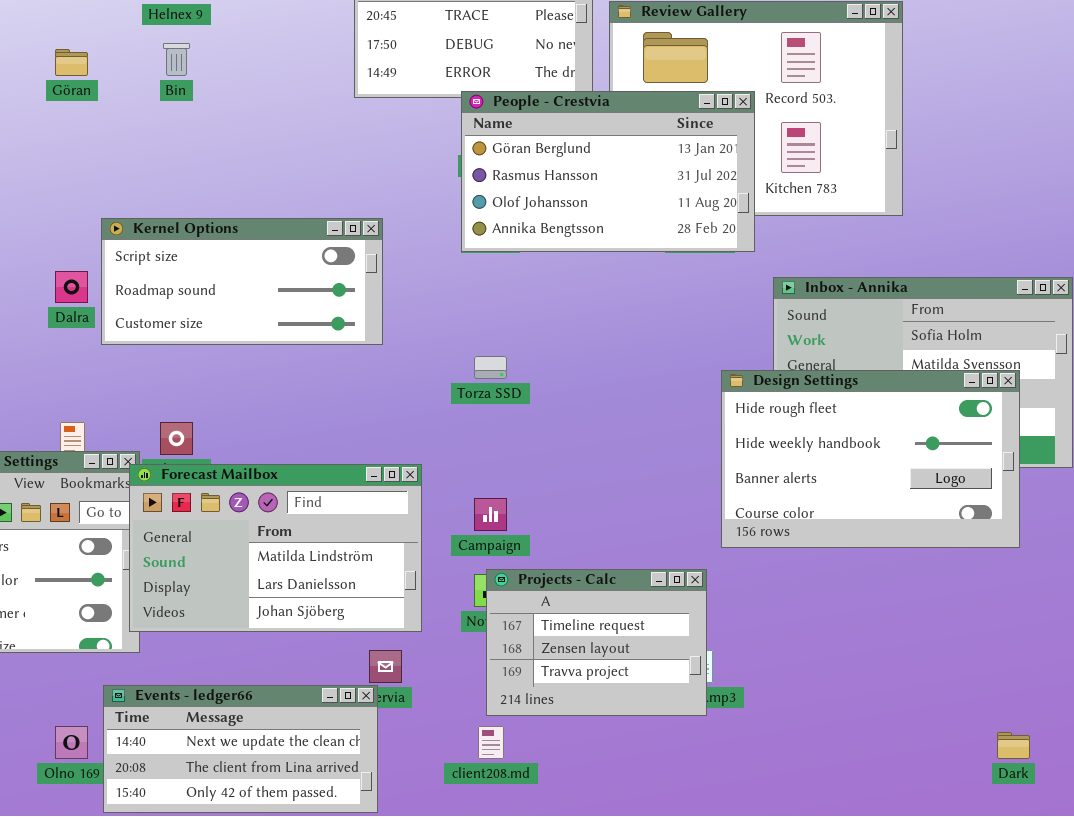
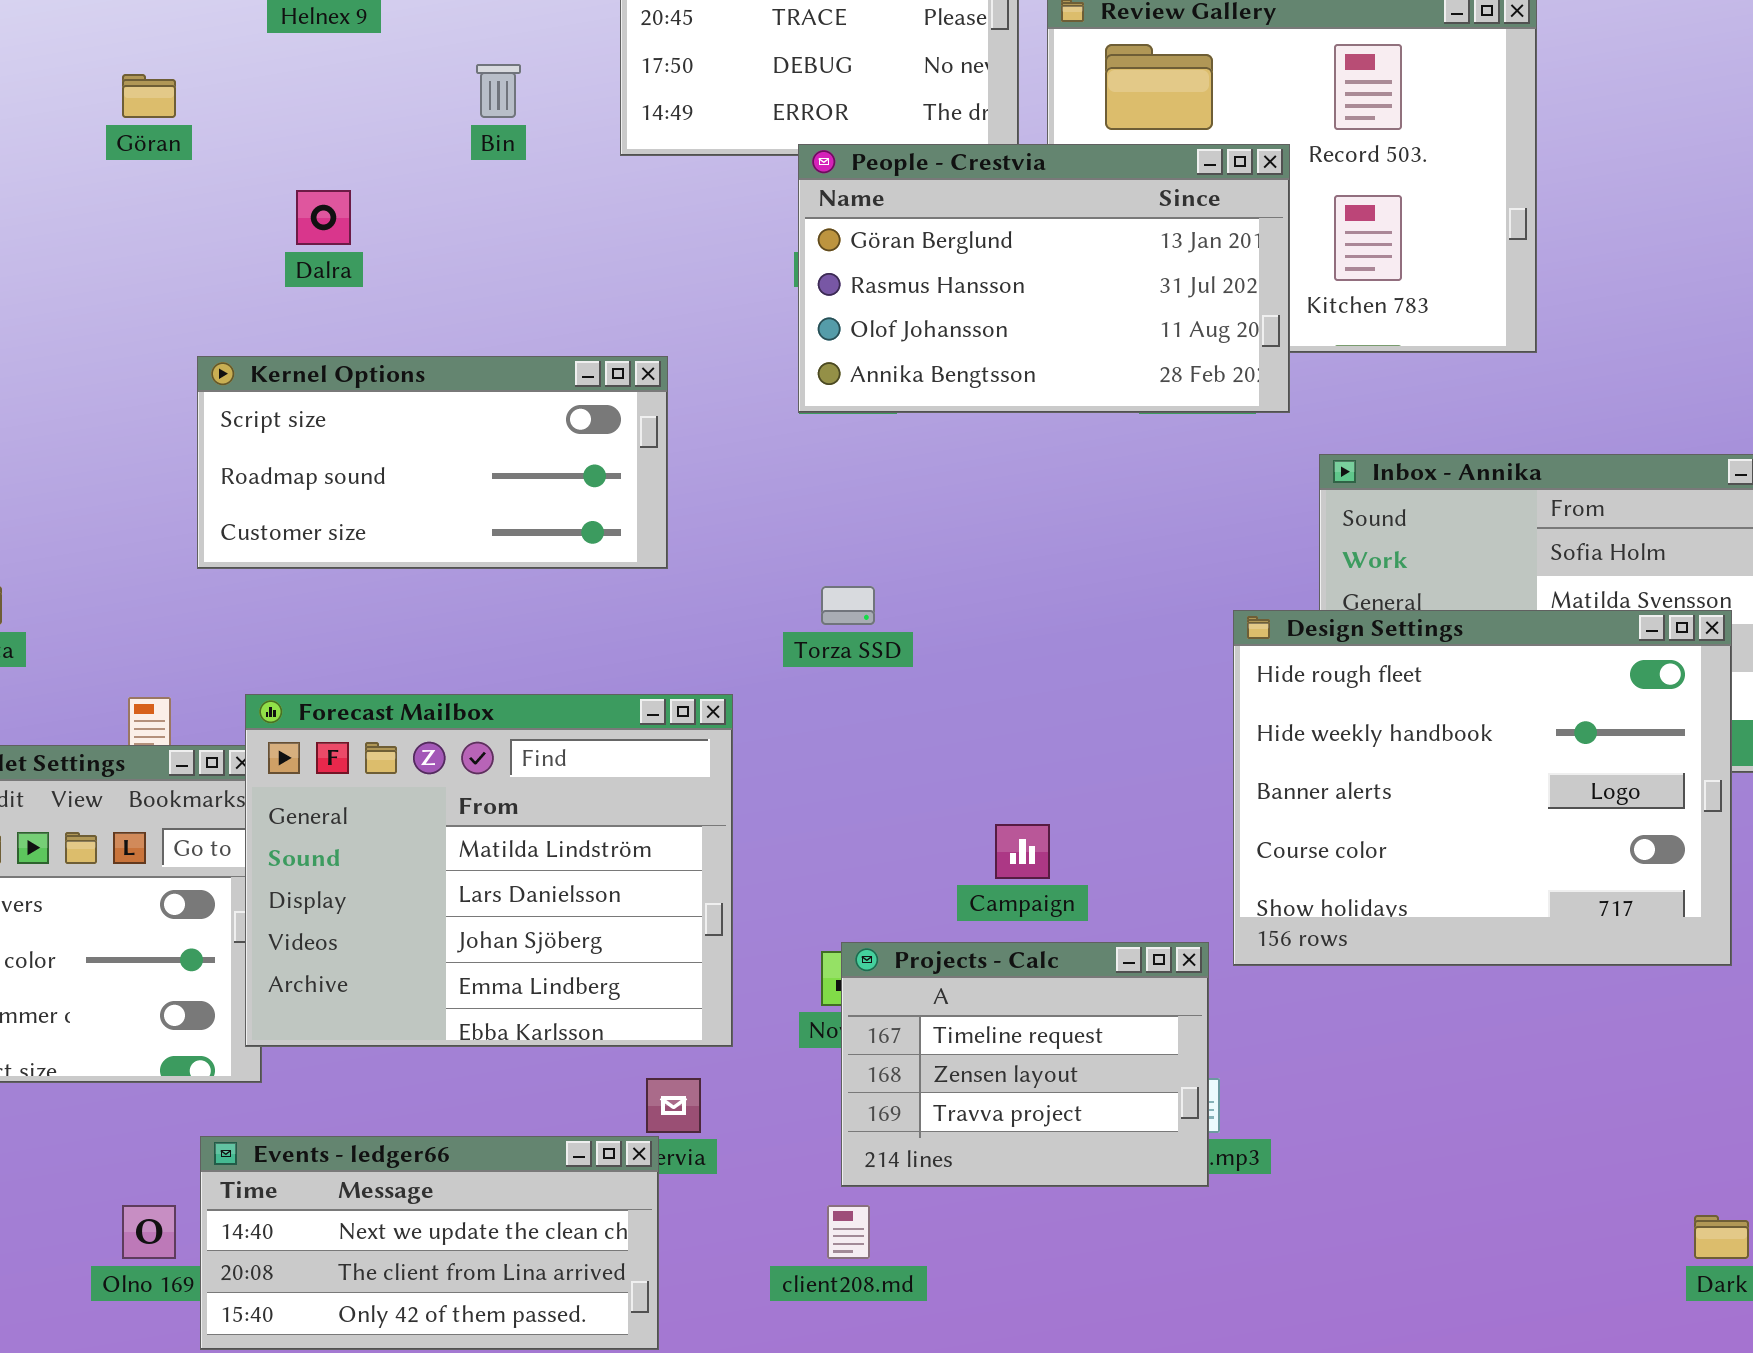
Bin: [163,43,190,76] -> [476,64,521,118], moved
Dalra: [55,271,88,303] -> [296,190,351,245], moved
Design Settings: [721,370,1020,548] -> [1233,610,1732,966], resized
Forecast Mailbox: [129,464,422,632] -> [245,694,733,1047], resized
Campaign: [474,498,507,531] -> [995,824,1050,879], moved

